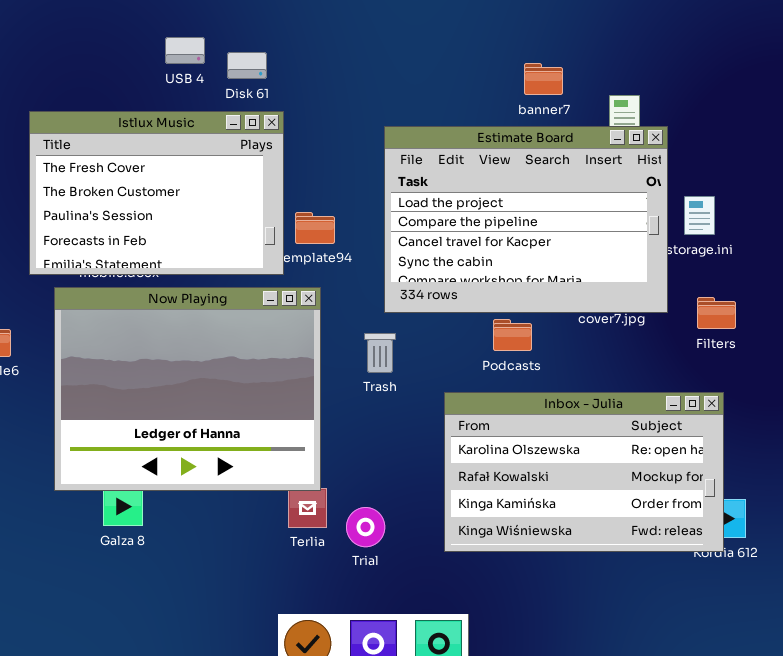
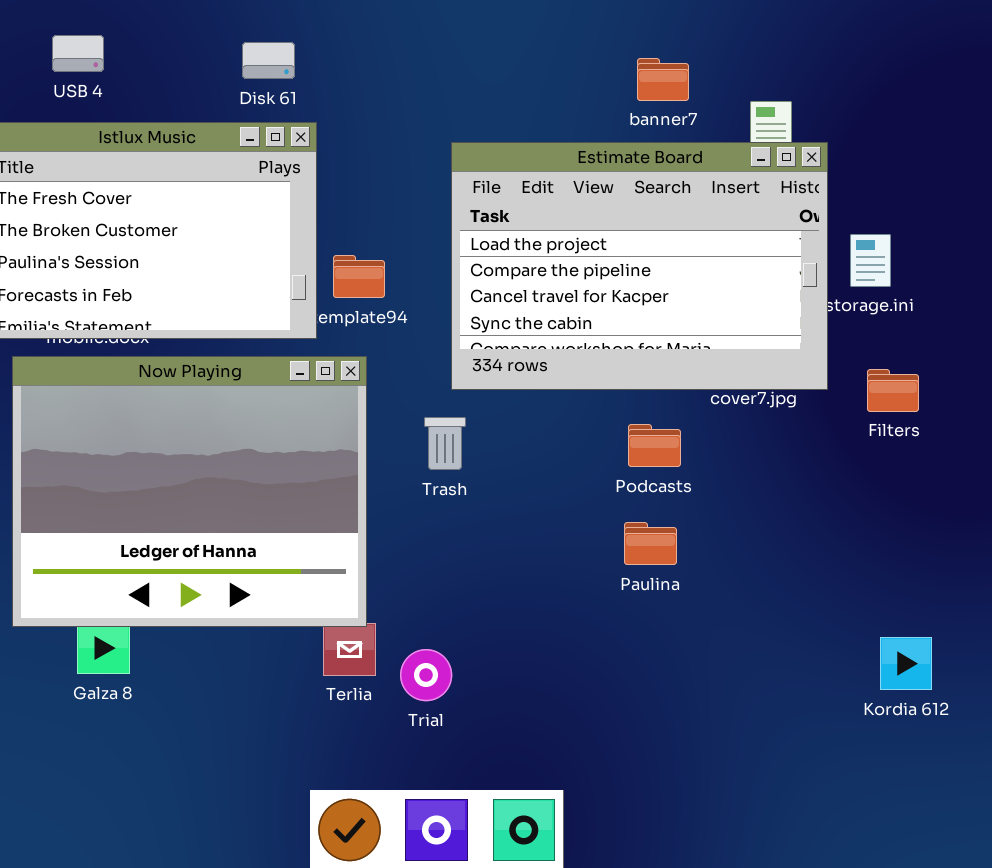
USB 4: [165,37,205,64] -> [52,35,104,72], moved
Podcasts: [493,319,532,351] -> [628,424,681,467], moved
Inbox - Julia: [444,392,724,552] -> none, closed

